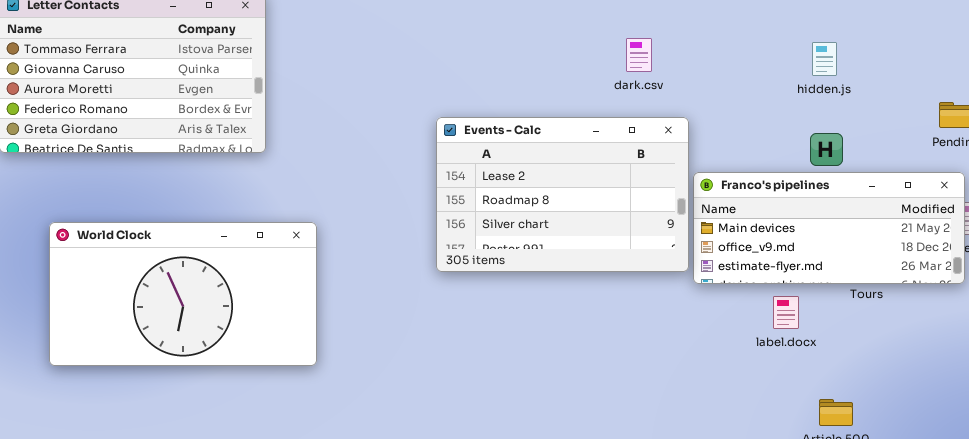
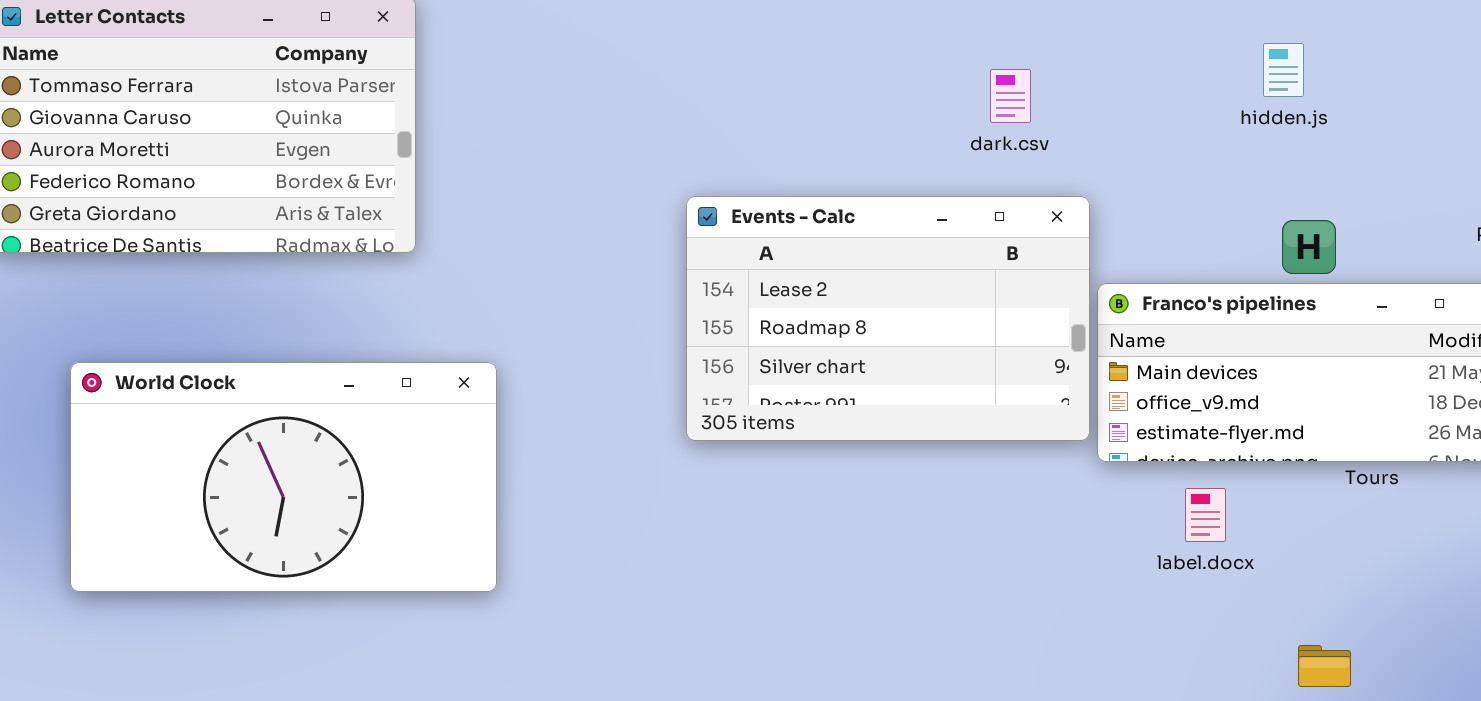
hidden.js: [812,42,837,76] -> [1263,43,1304,97], moved
label.docx: [773,296,799,329] -> [1185,488,1226,542], moved

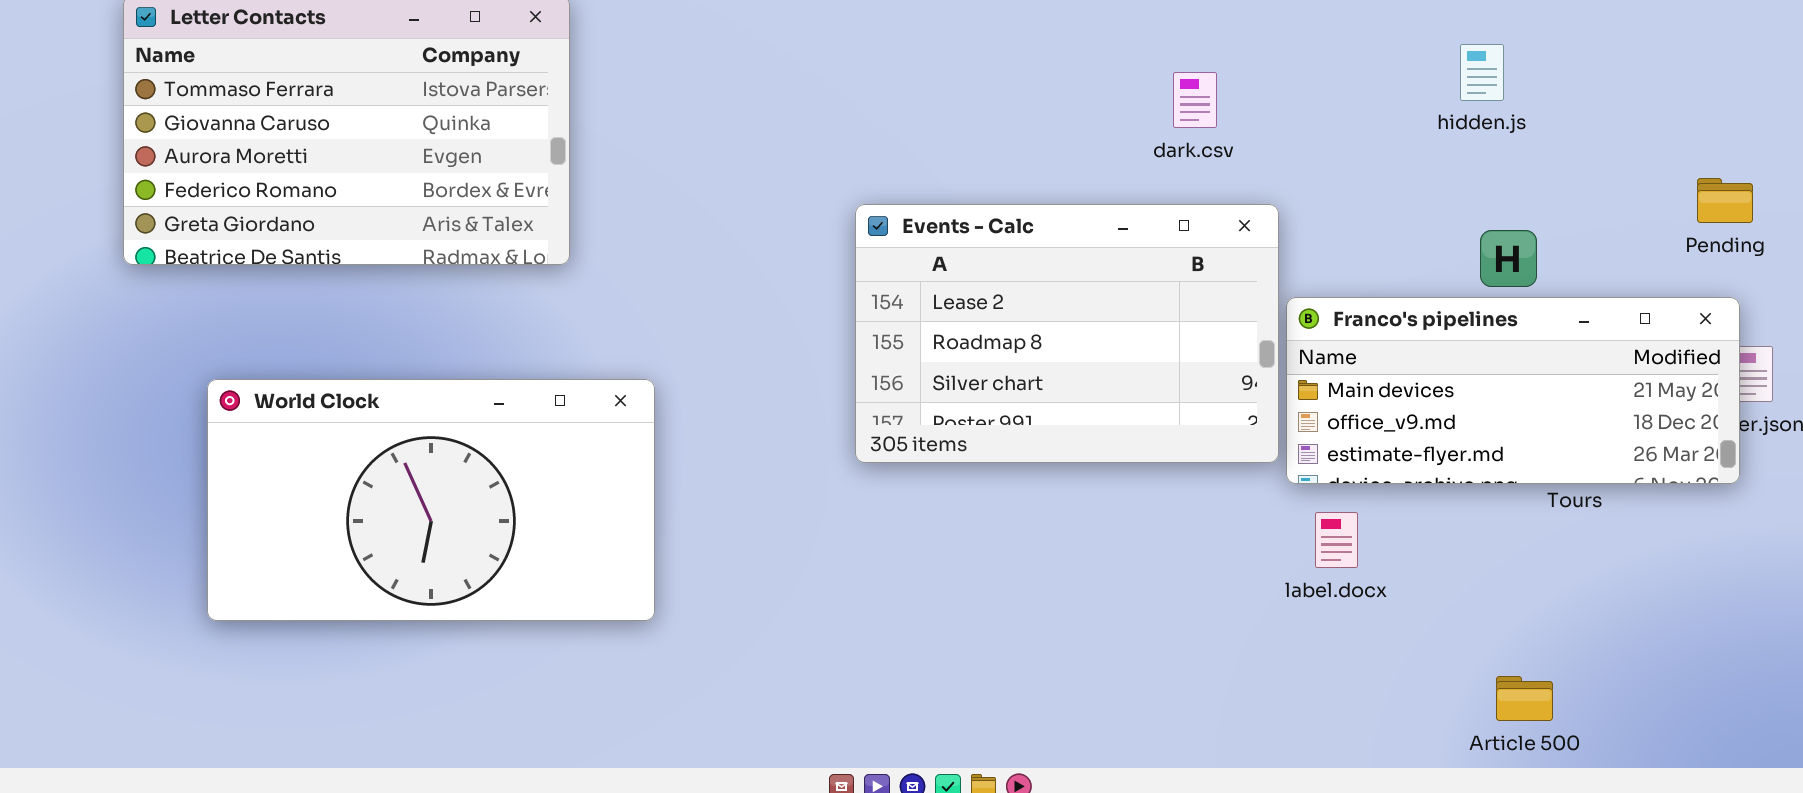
label.docx: [1185,488,1226,542] -> [1315,512,1358,568], moved

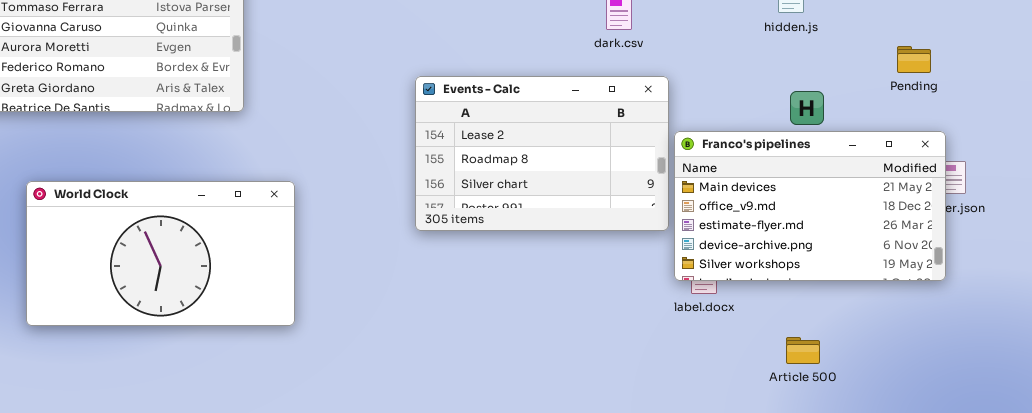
Pending: [1697,178,1753,223] -> [897,46,931,73], moved
Franco's pipelines: [1286,297,1740,484] -> [674,131,946,281], resized
Article 500: [1496,676,1553,721] -> [786,337,820,364], moved

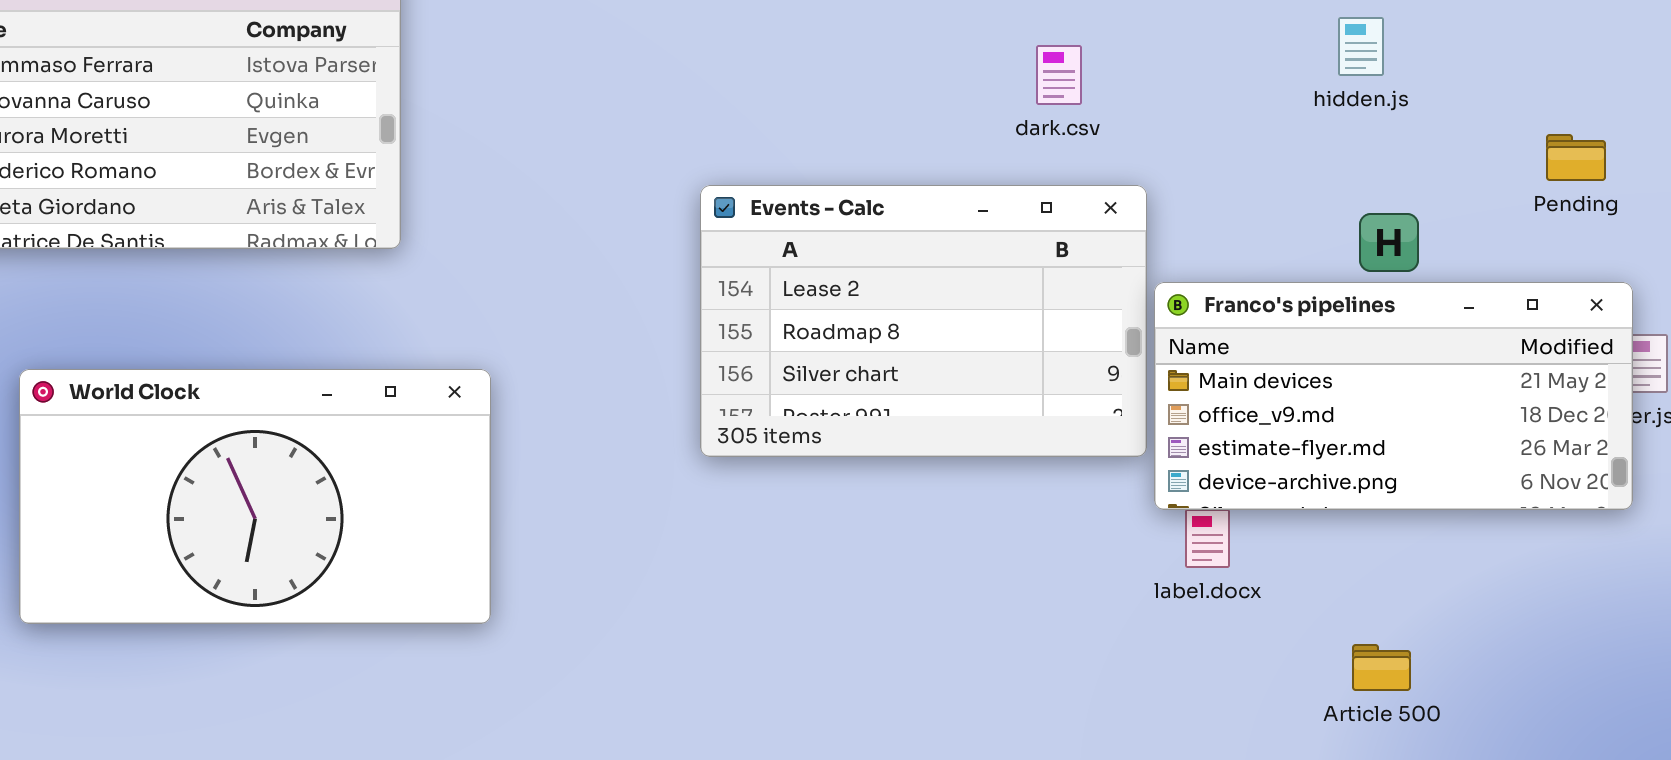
Franco's pipelines: [674,131,946,281] -> [1154,282,1633,510], resized

